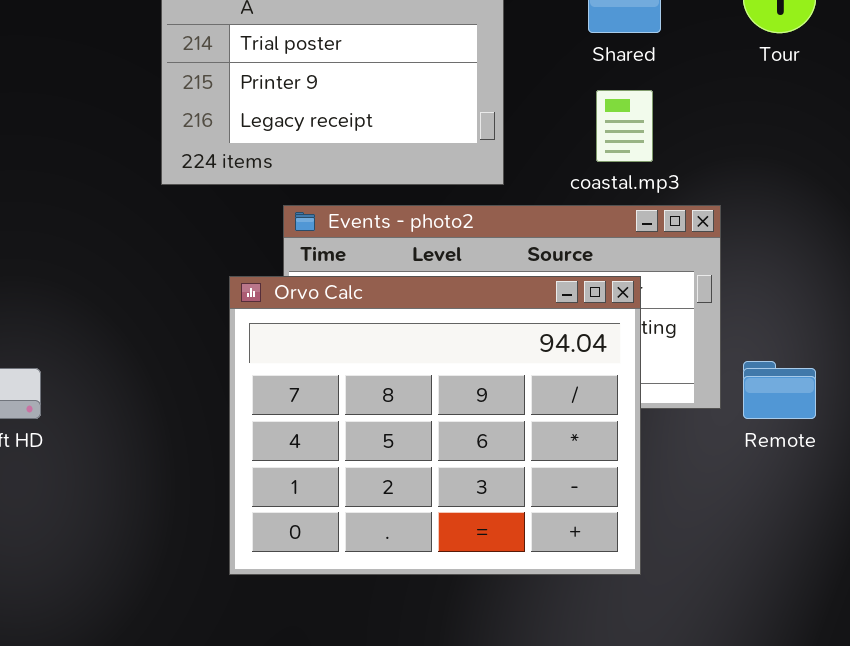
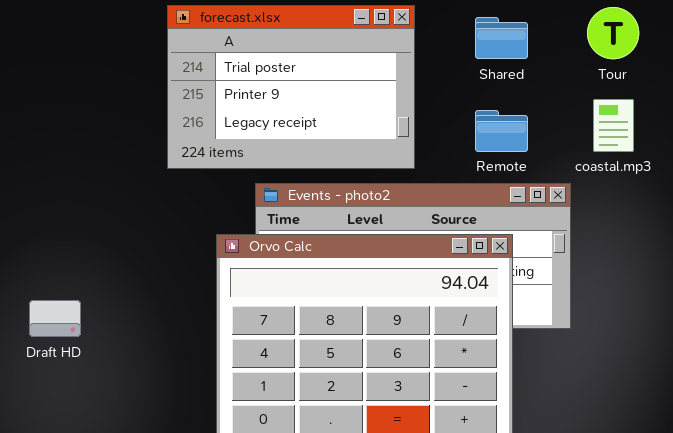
coastal.mp3: [596,90,653,162] -> [593,99,634,152], moved
Remote: [743,361,816,419] -> [475,110,528,152], moved

